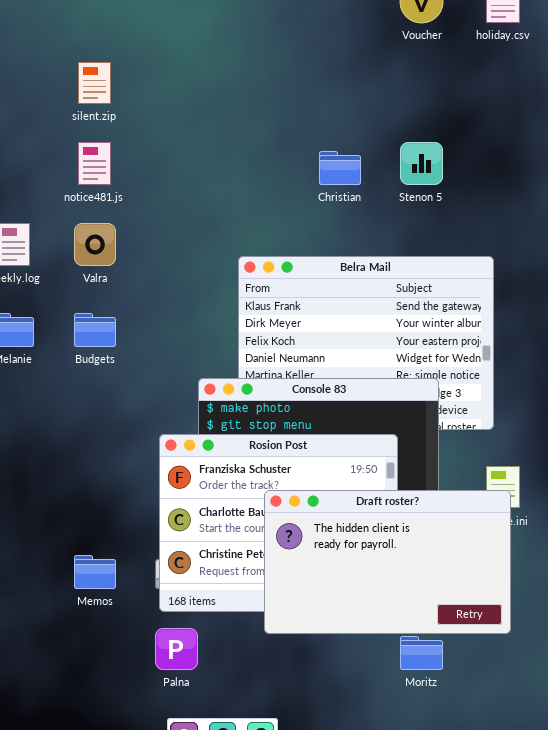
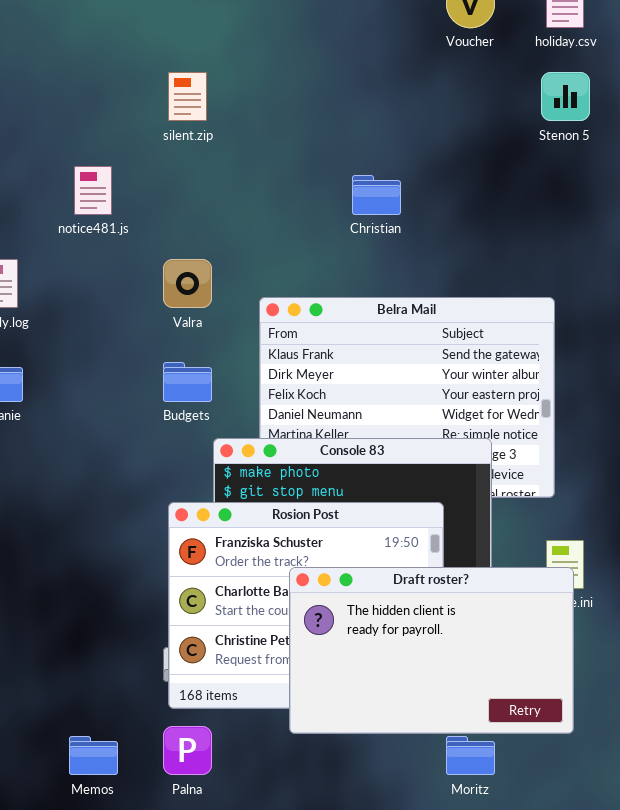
silent.zip: [78,62,111,104] -> [168,72,207,121], moved
Stenon 5: [400,142,443,185] -> [541,72,590,121], moved
Valra: [74,223,116,266] -> [163,259,212,308], moved
Budgets: [74,313,116,347] -> [163,362,212,402], moved
Memos: [74,555,116,589] -> [69,736,118,775], moved

